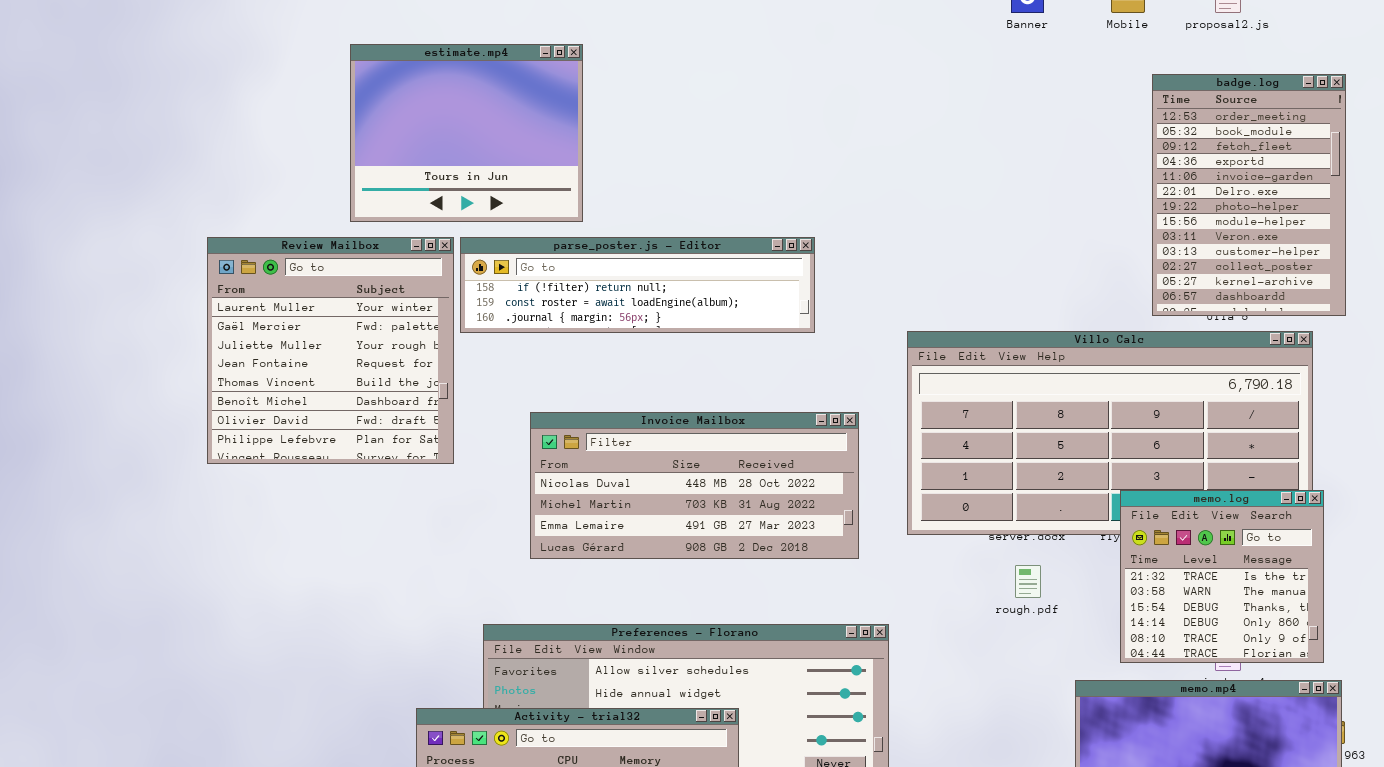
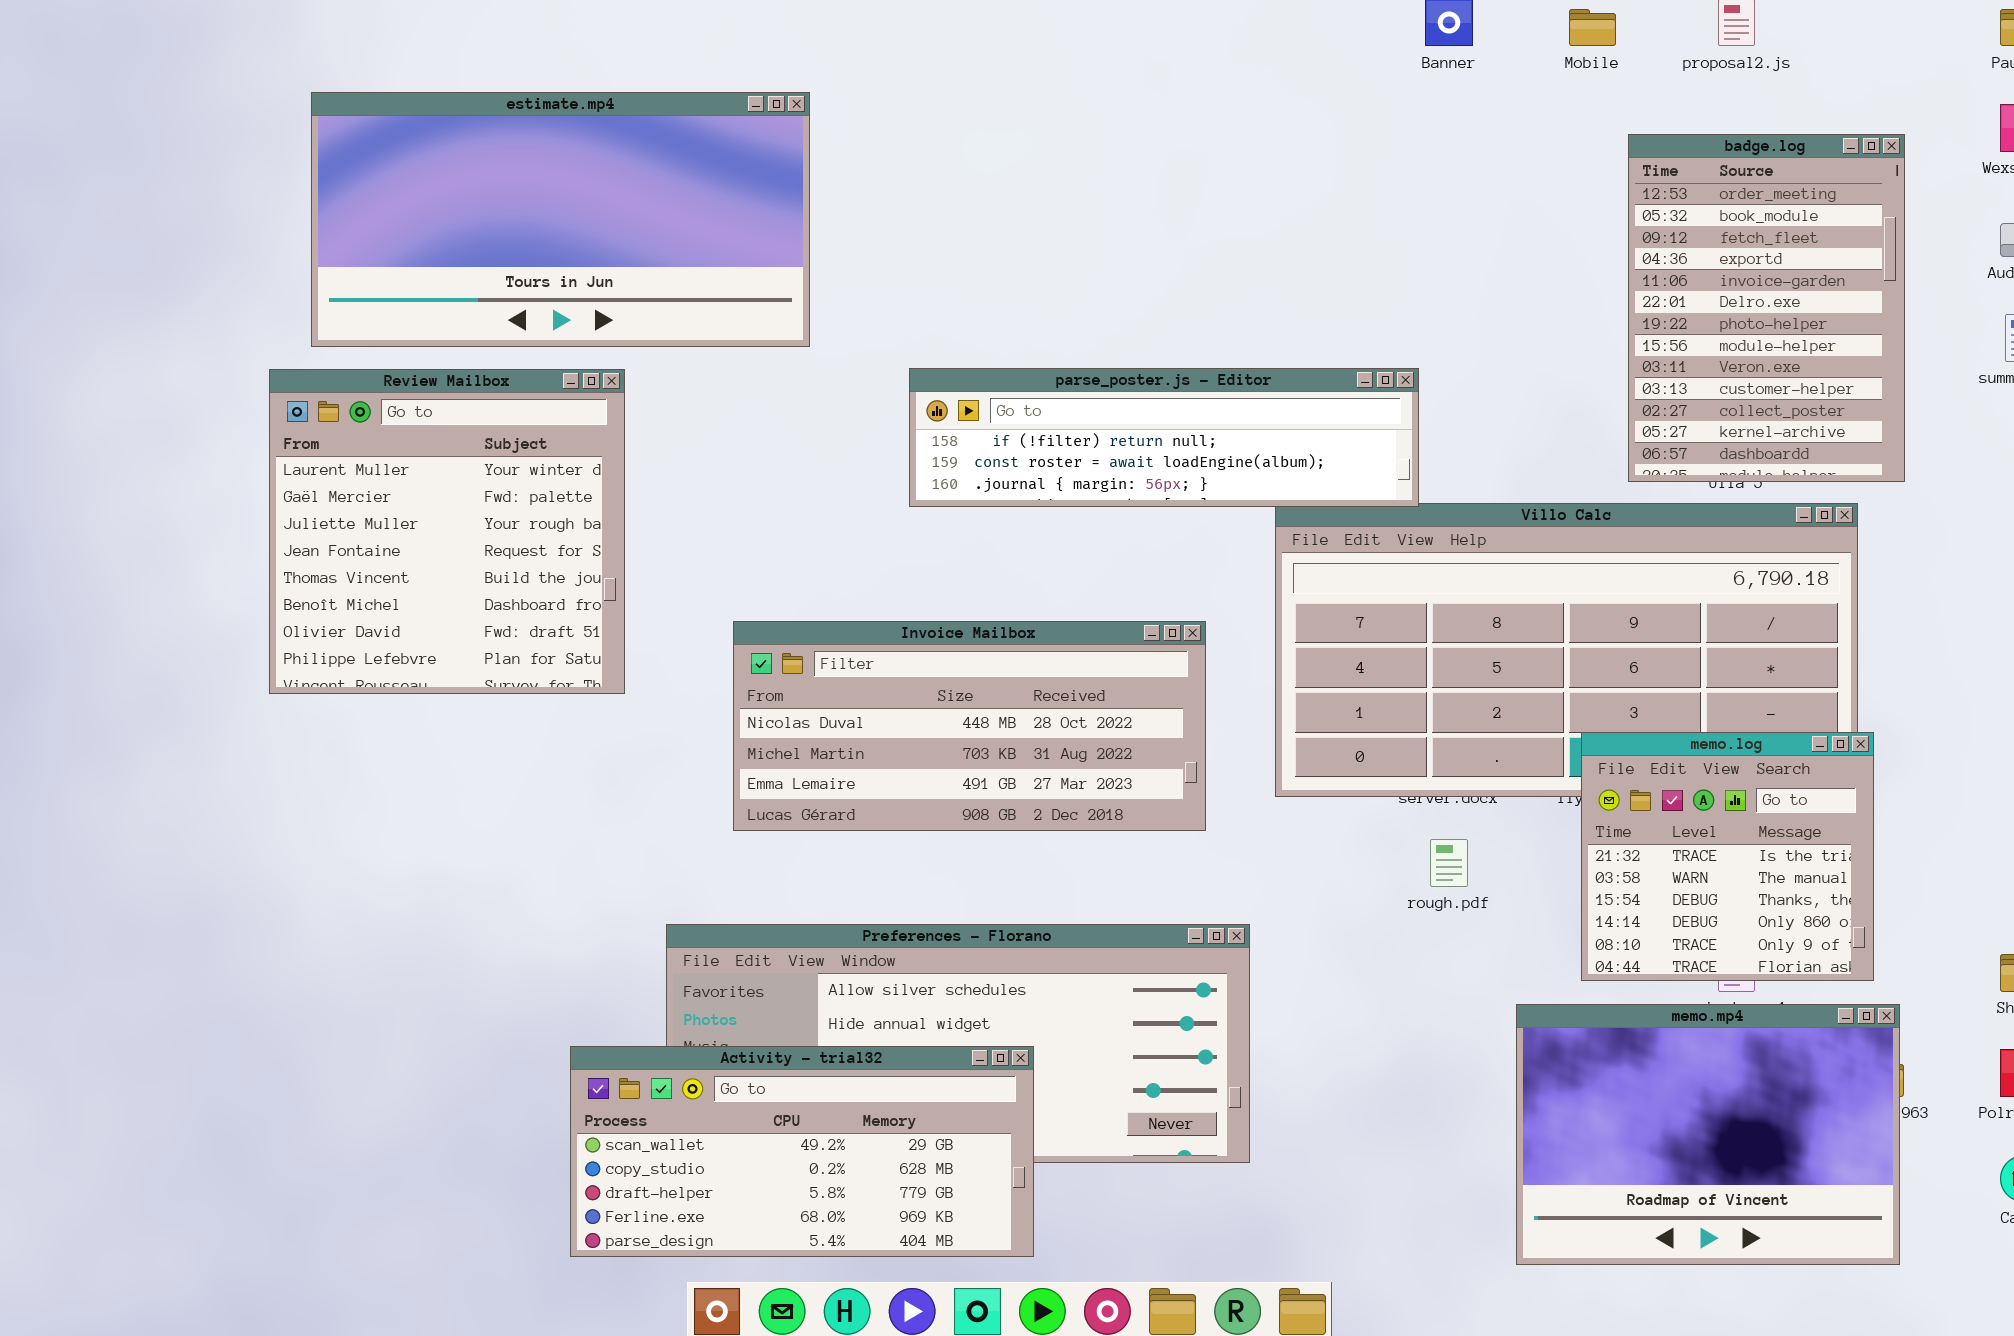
estimate.mp4: [350,44,583,222] -> [311,92,810,347], resized
parse_poster.js - Editor: [460,237,815,333] -> [909,368,1419,507], moved

